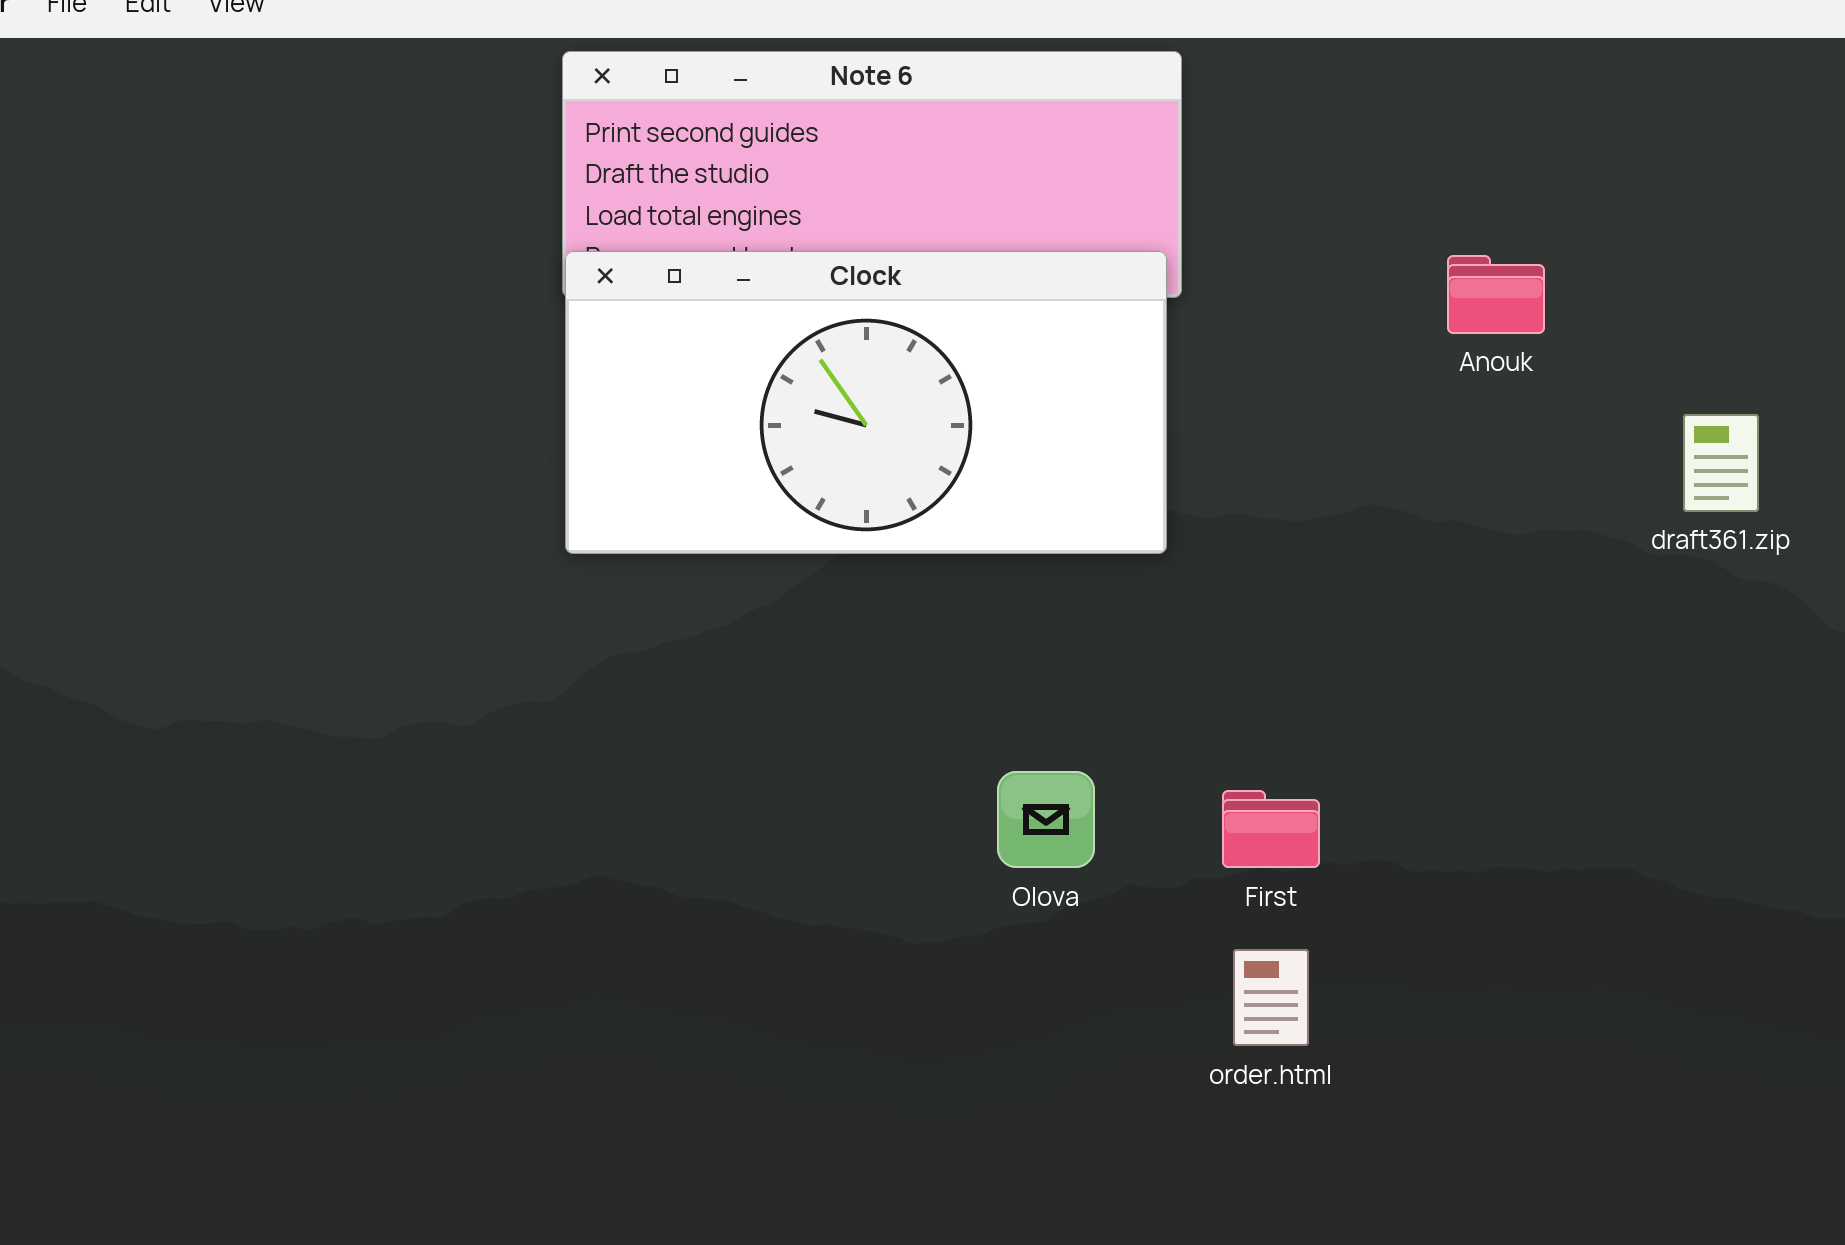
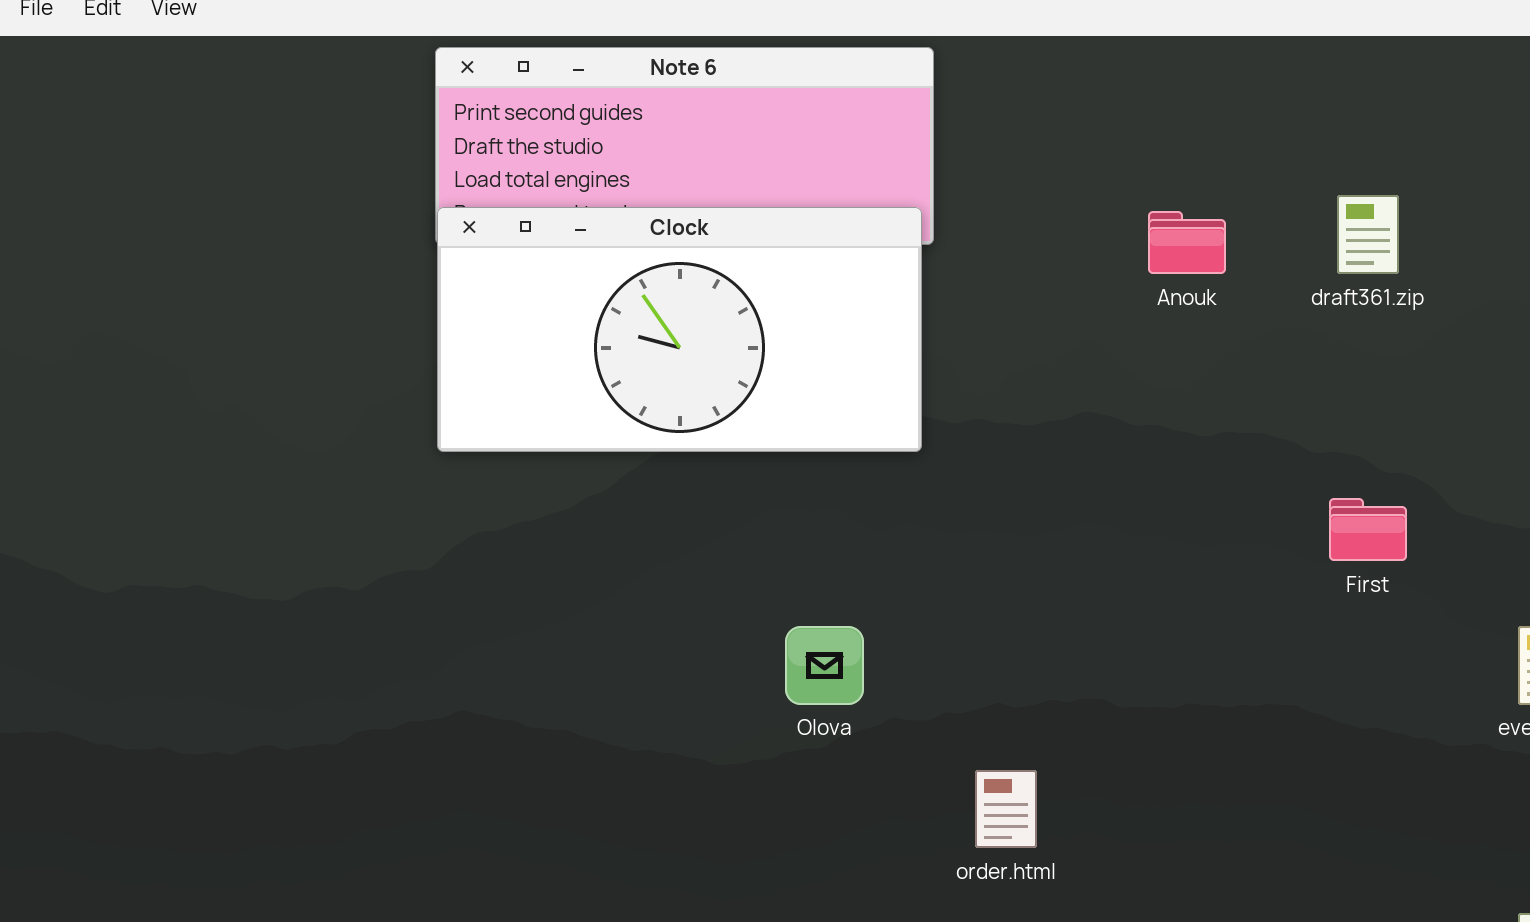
draft361.zip: [1683,414,1759,512] -> [1337,195,1399,274], moved
First: [1222,790,1320,868] -> [1329,498,1407,561], moved

